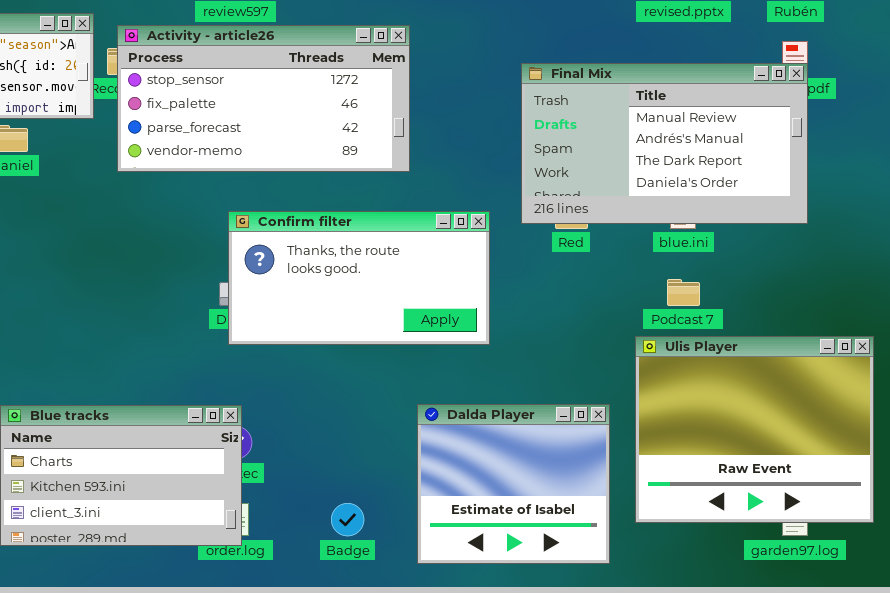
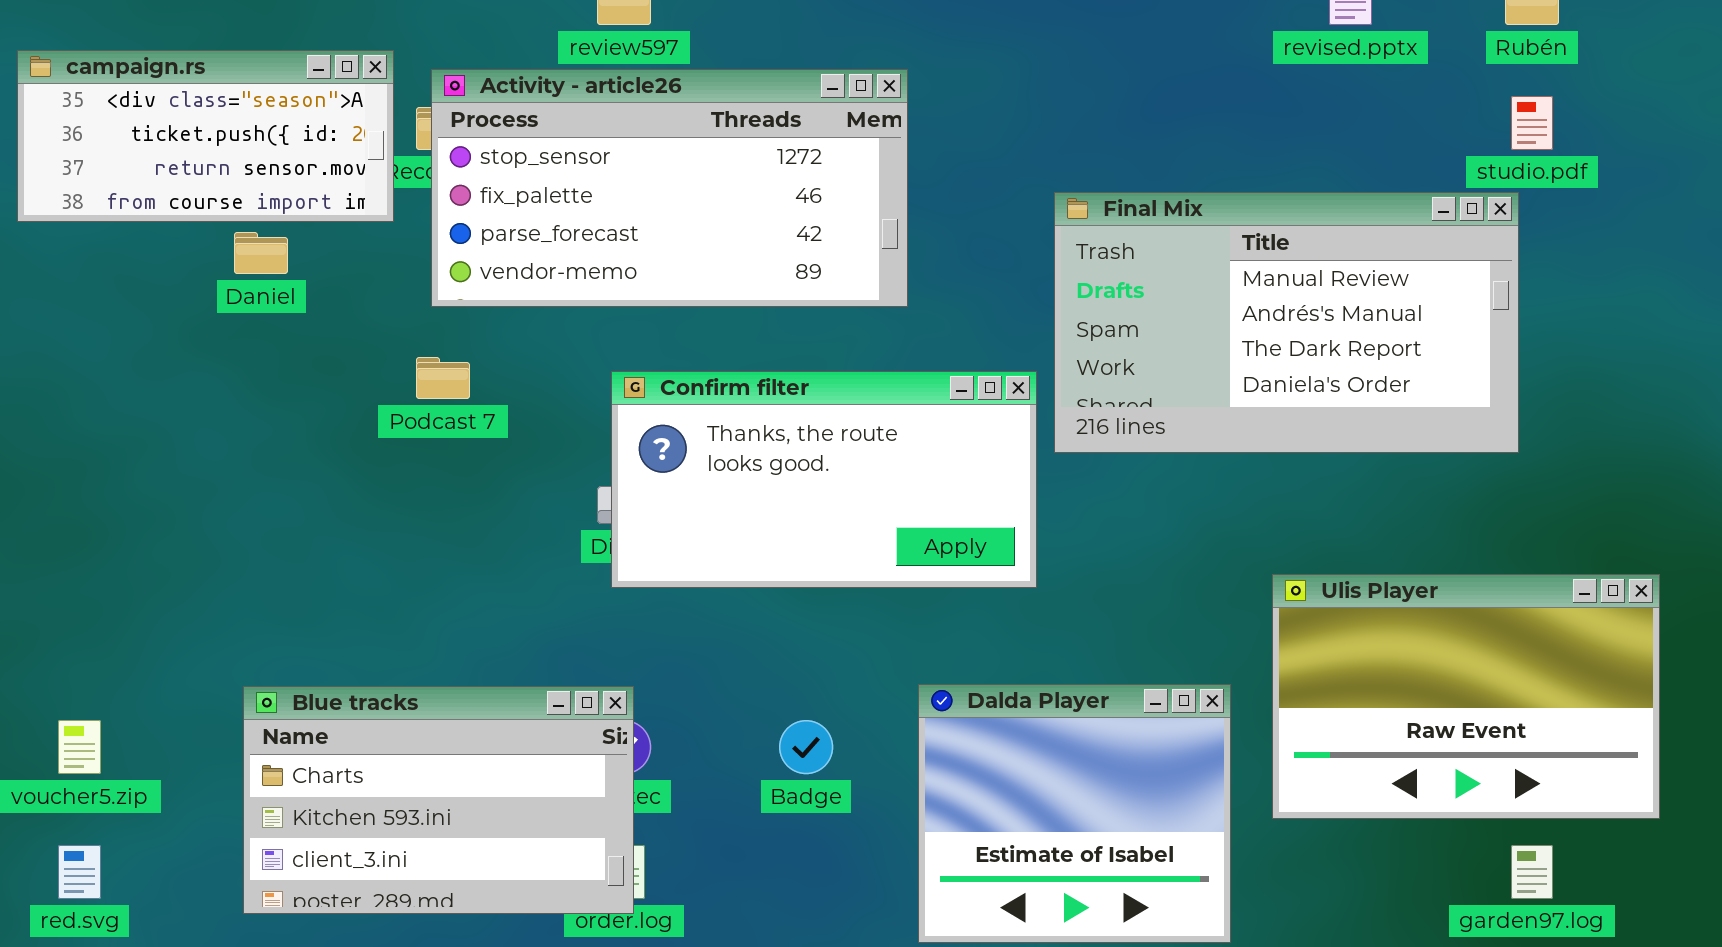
Final Mix: [521,63,808,224] -> [1054,192,1519,453], moved
Podcast 7: [667,279,700,306] -> [416,357,470,399], moved
Ulis Player: [635,336,874,523] -> [1272,574,1660,819], resized
Badge: [331,503,364,536] -> [779,720,833,774], moved

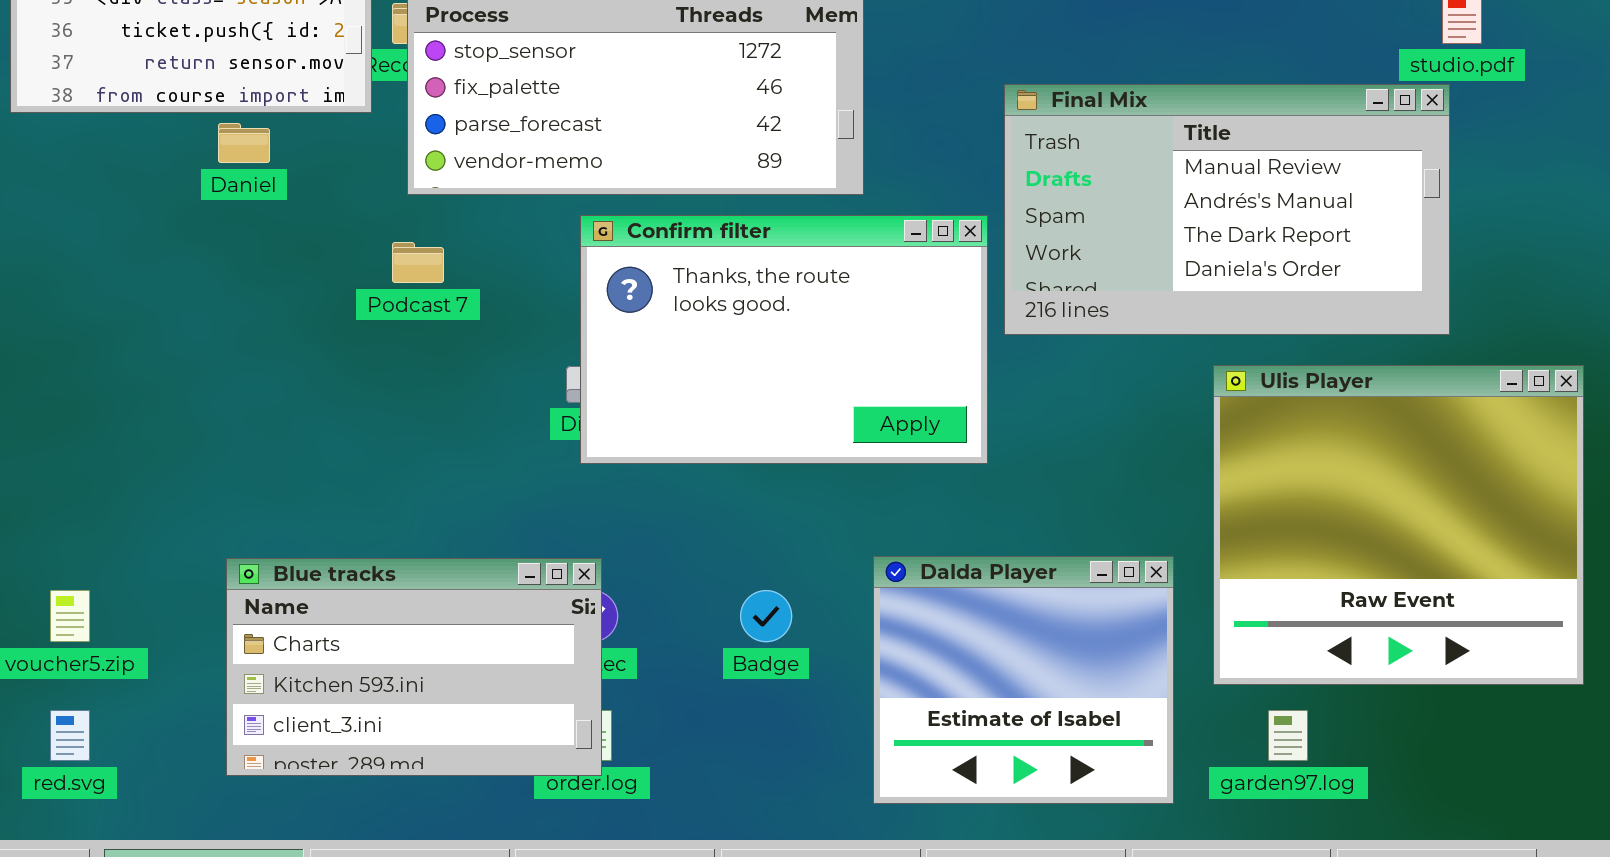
Confirm filter: [611,371,1037,588] -> [580,215,988,464], resized
Ulis Player: [1272,574,1660,819] -> [1213,365,1584,685], resized
garden97.log: [1511,845,1553,899] -> [1268,710,1308,761], moved

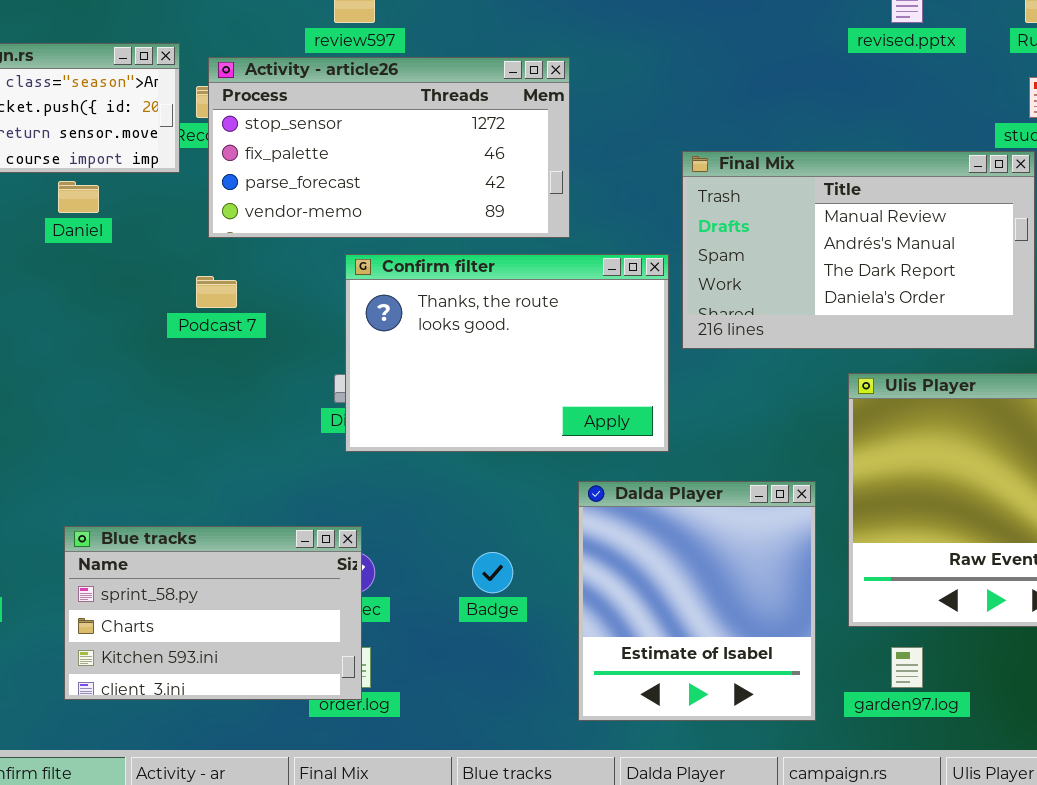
Dalda Player: [873,556,1174,804] -> [578,481,816,721], resized
Blue tracks: [226,558,602,776] -> [64,526,362,700], scrolled up 1 row

